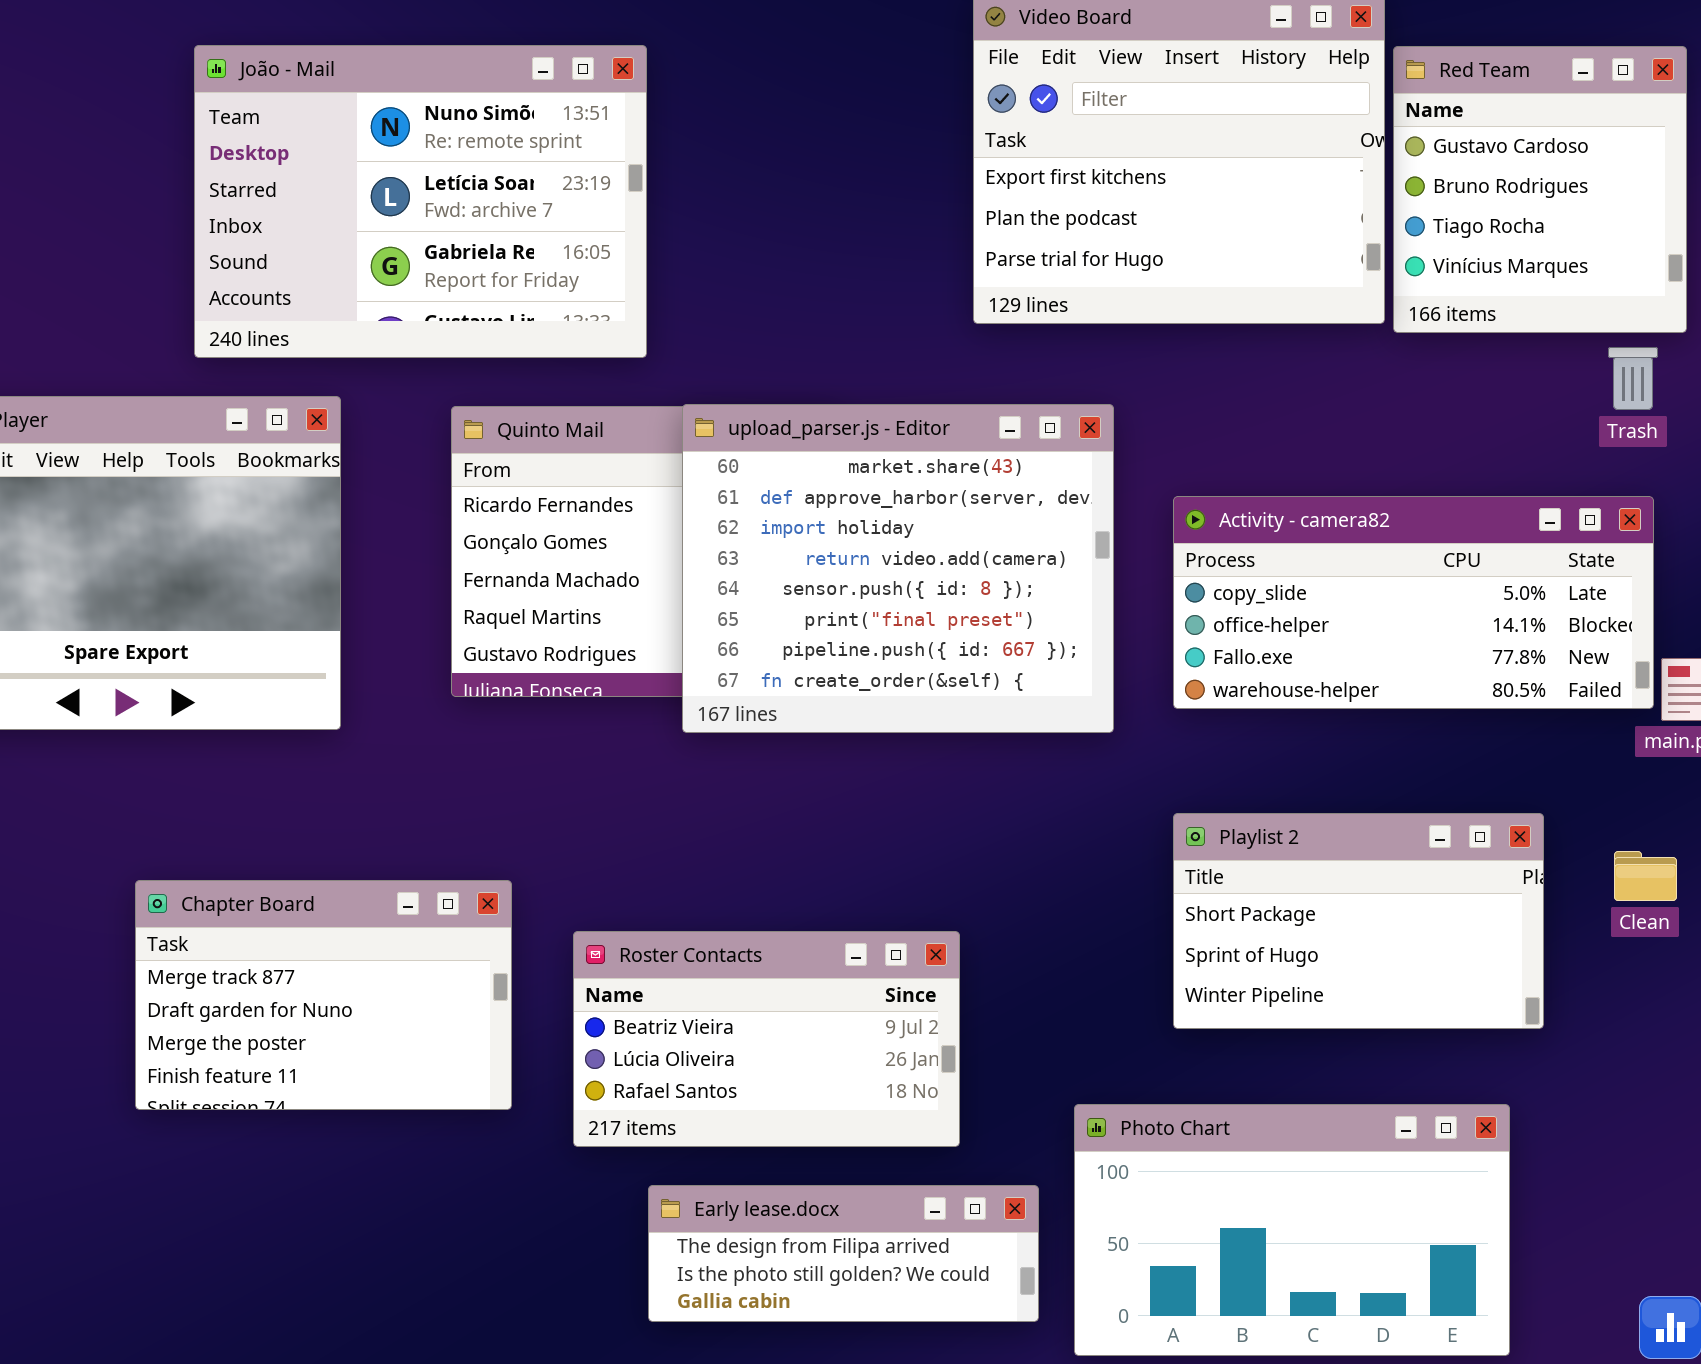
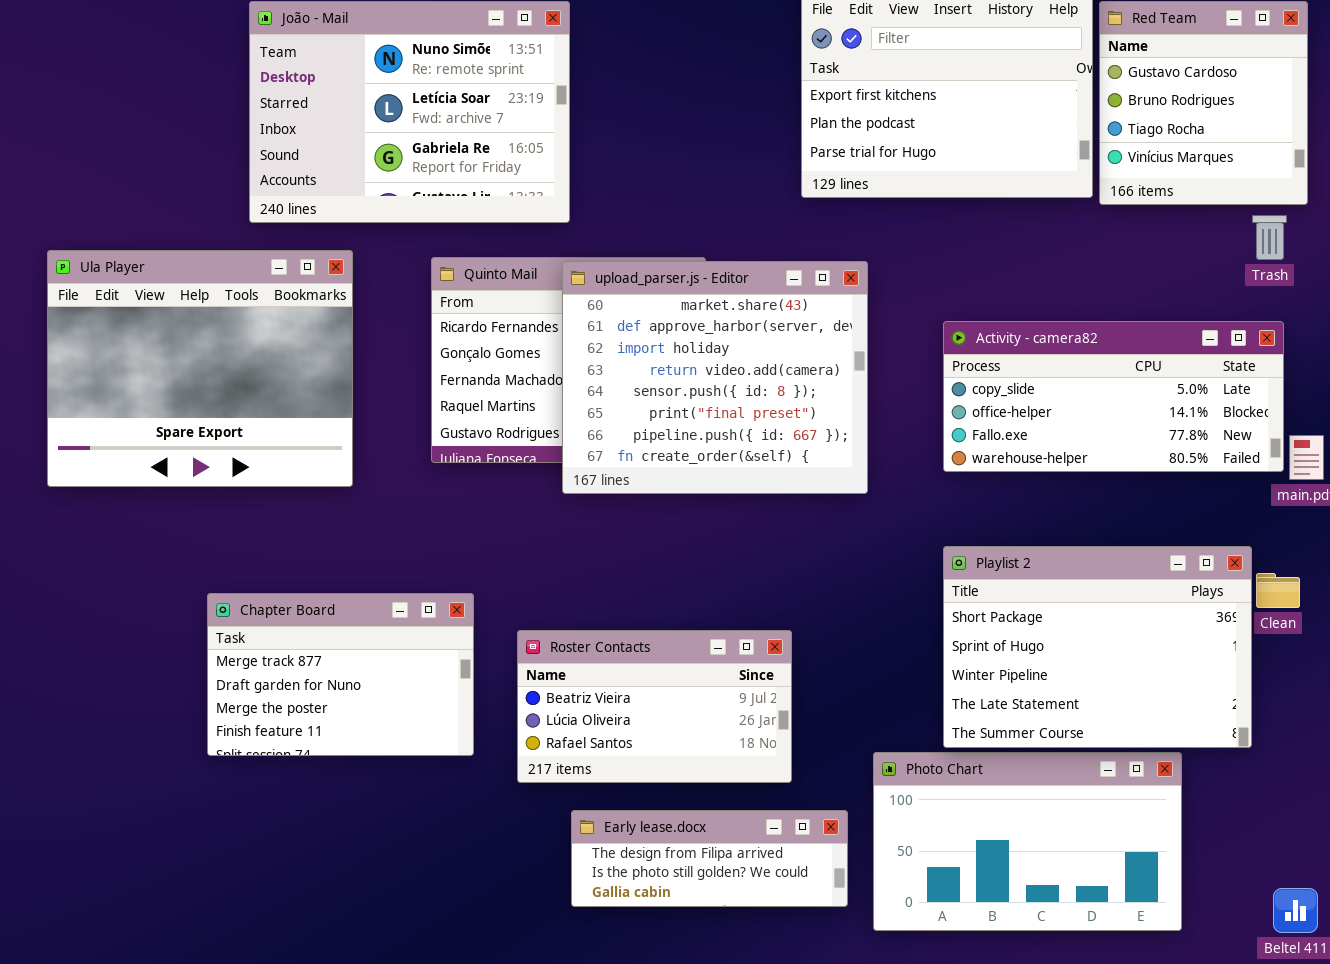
upload_parser.js - Editor: [682,404,1114,733] -> [562,261,868,494], moved
Playlist 2: [1173,813,1544,1029] -> [943,546,1252,748], resized

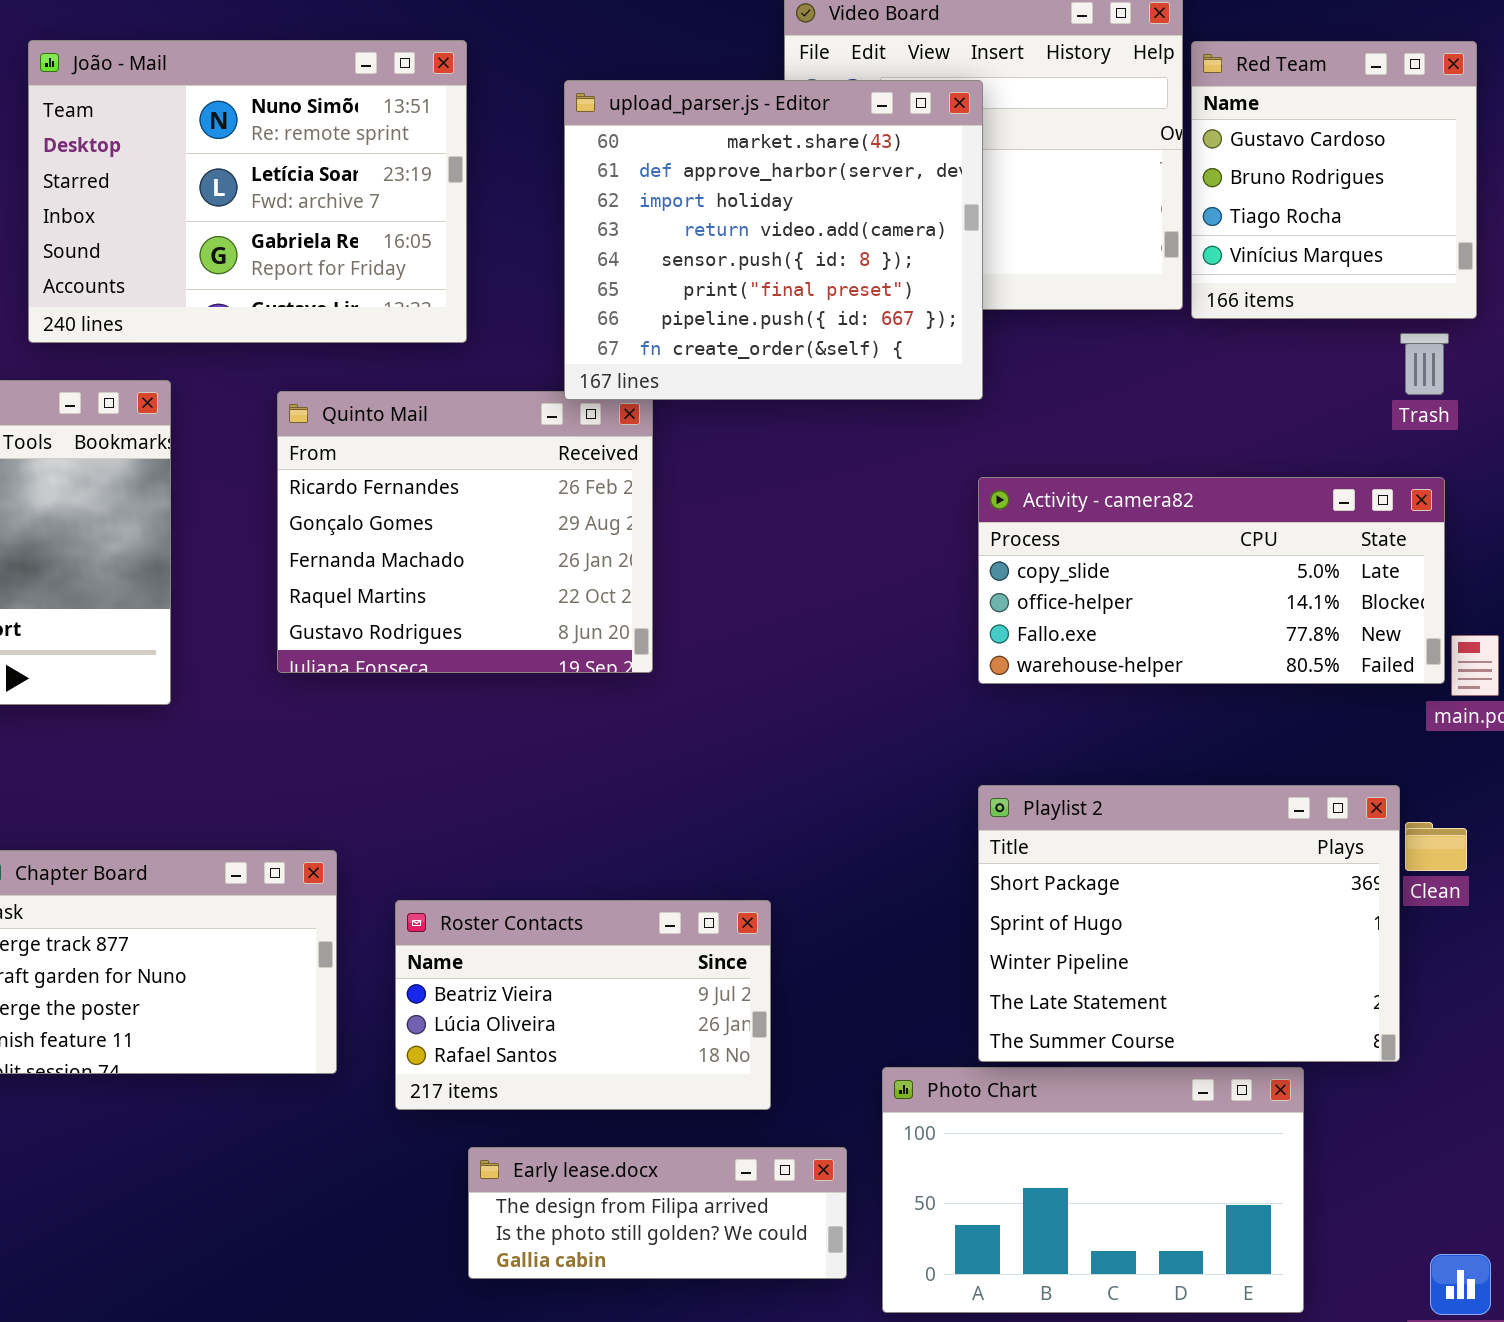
upload_parser.js - Editor: [562,261,868,494] -> [564,80,983,400], moved

